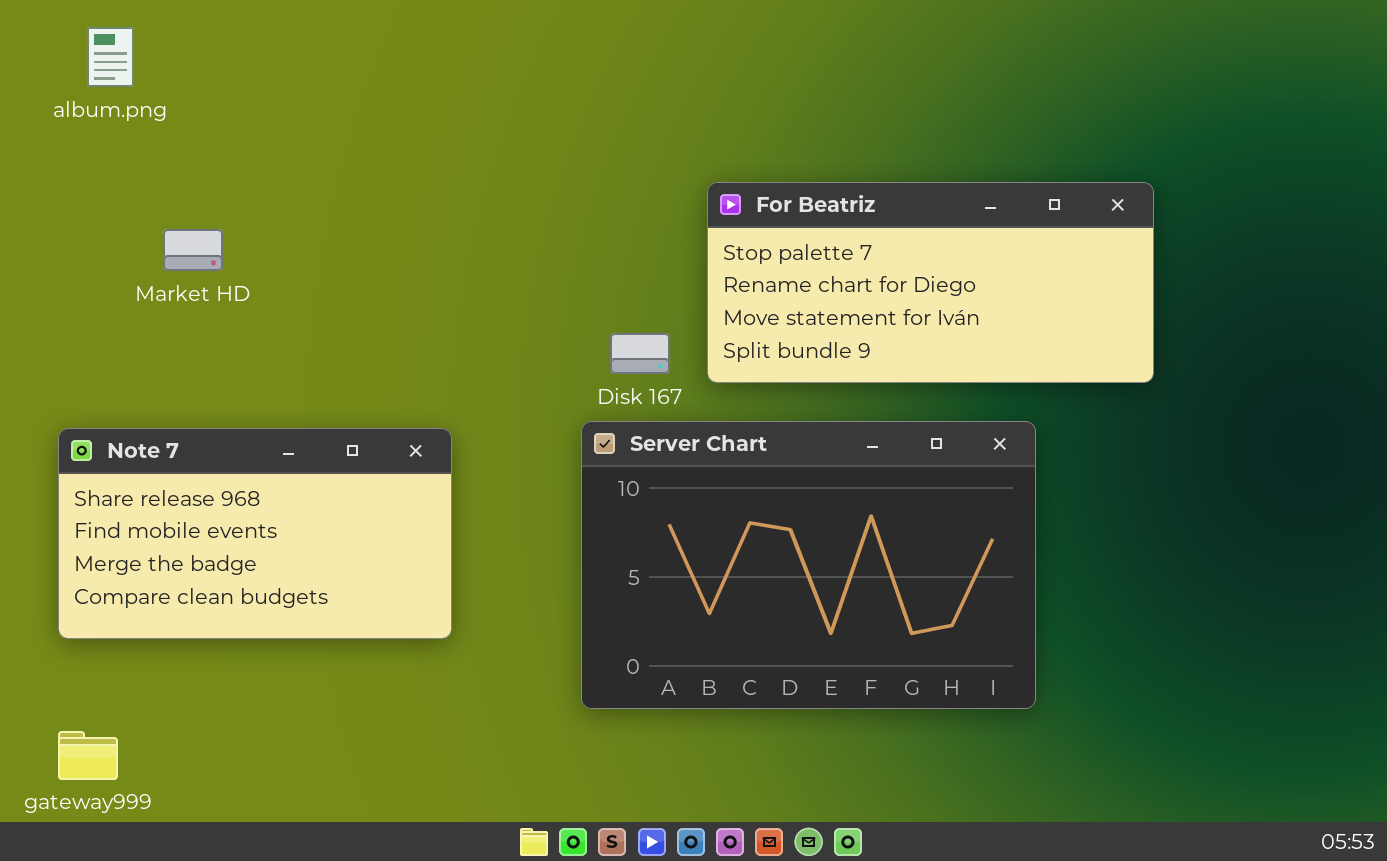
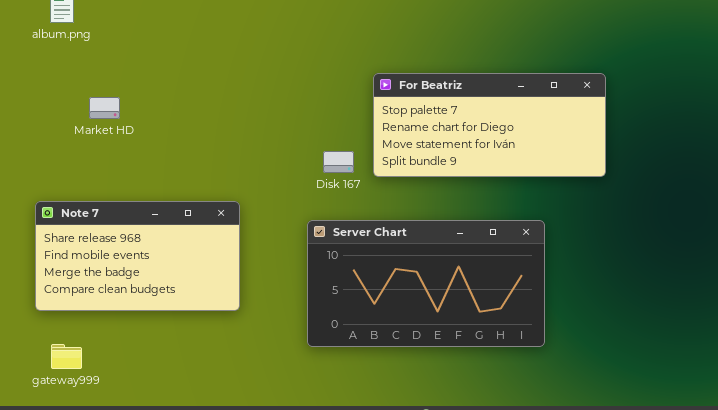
Server Chart: [581,421,1036,709] -> [307,220,545,347], resized
gateway999: [58,731,118,780] -> [51,344,82,369], moved

